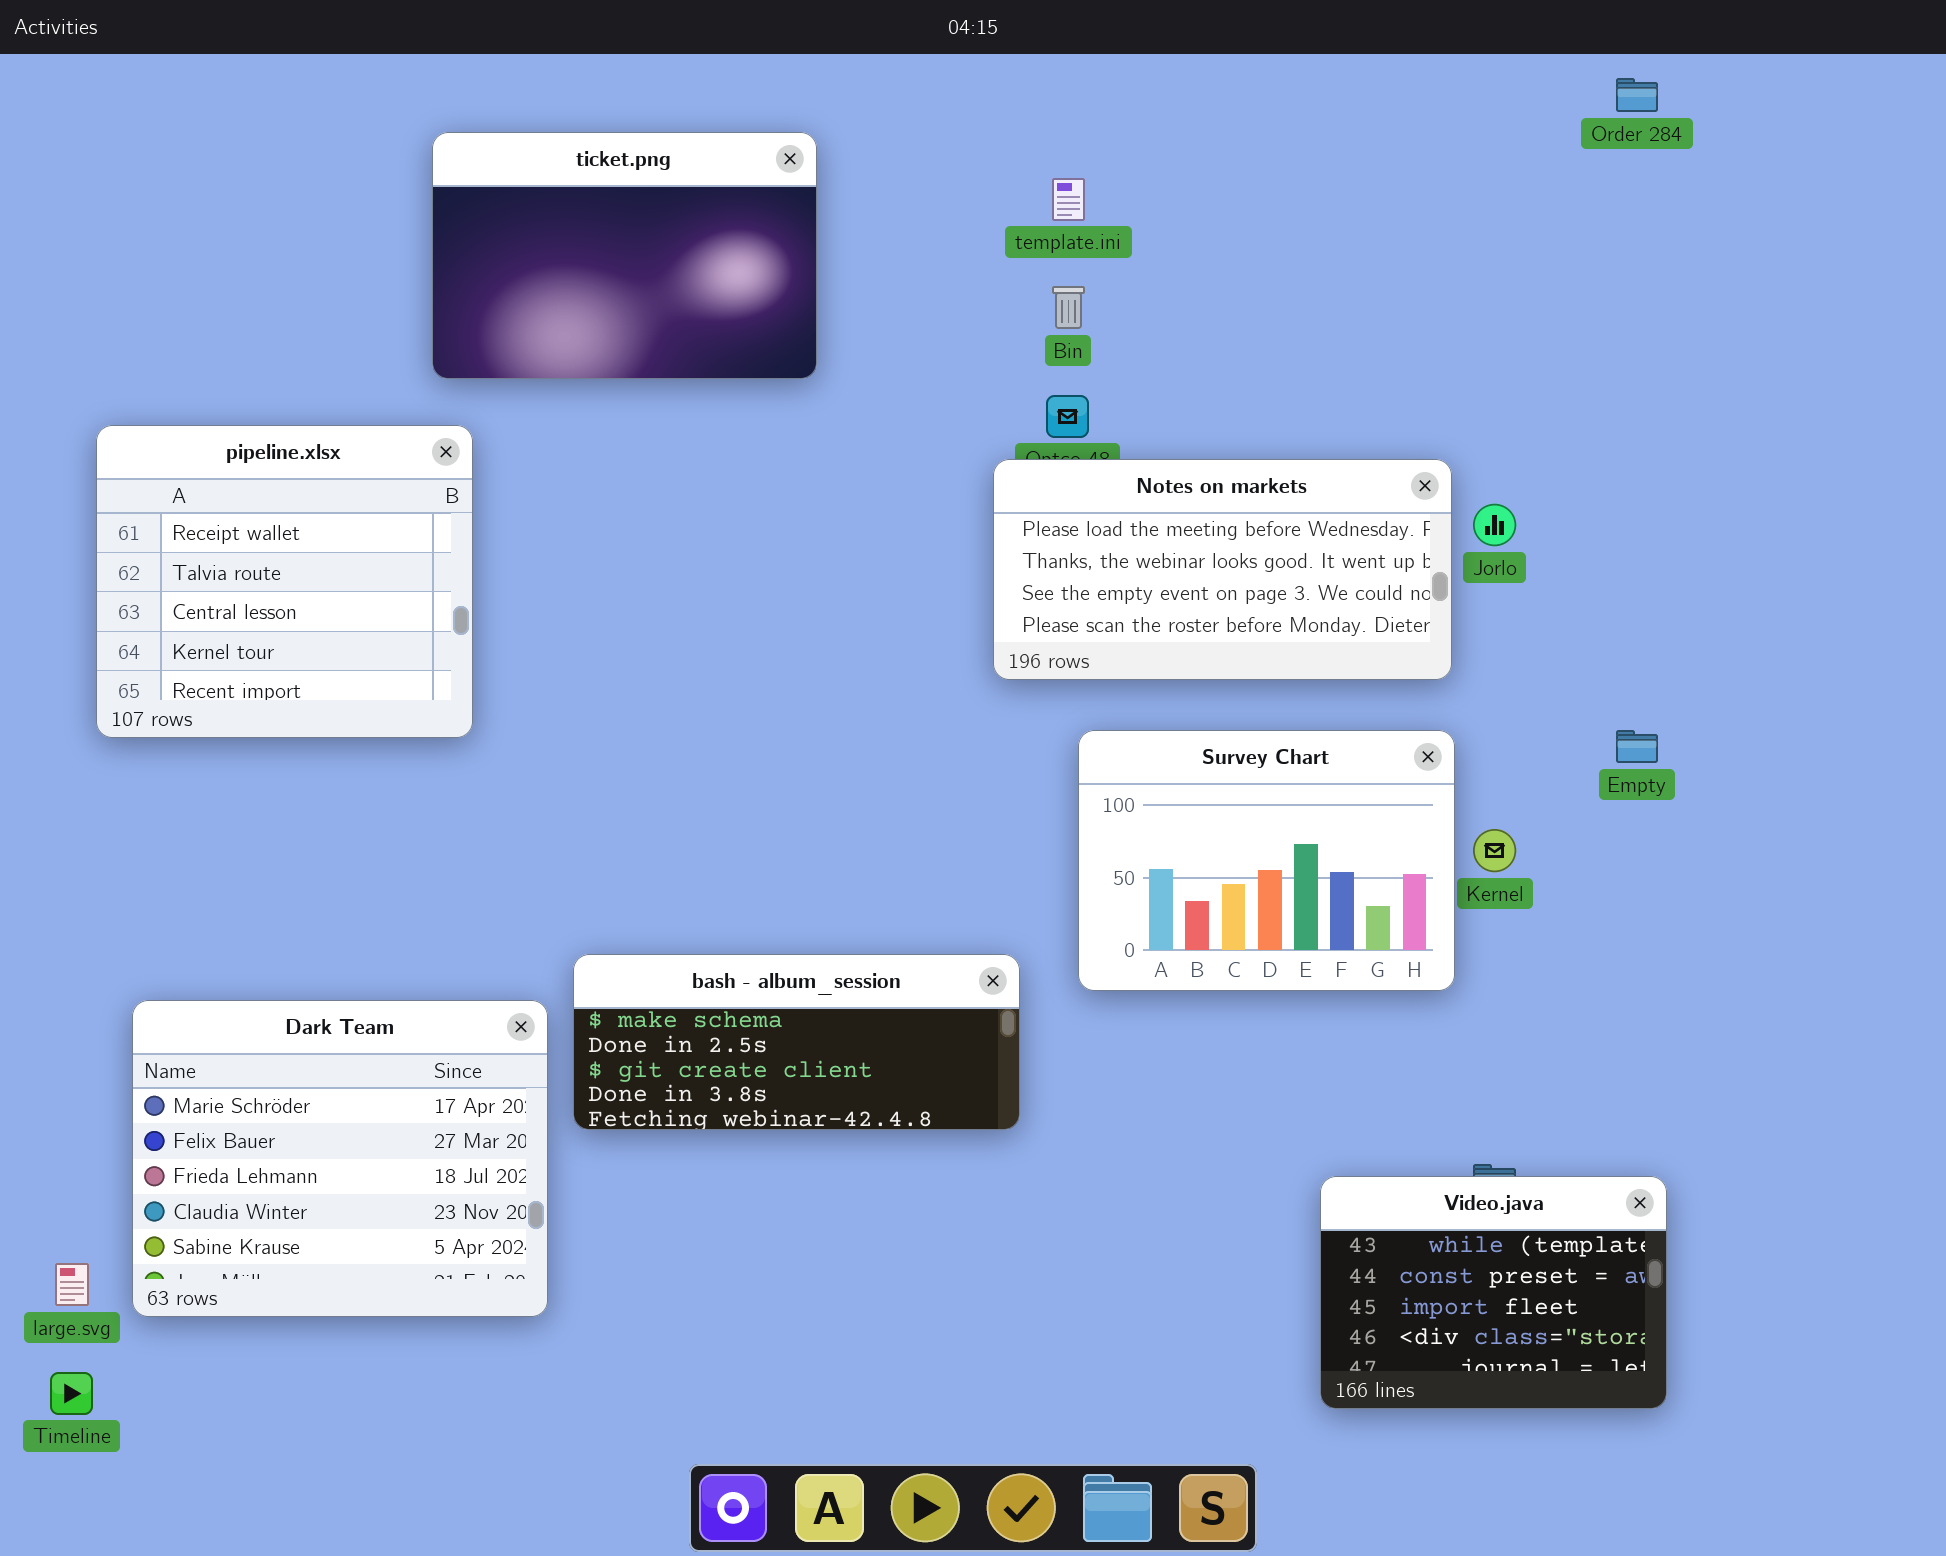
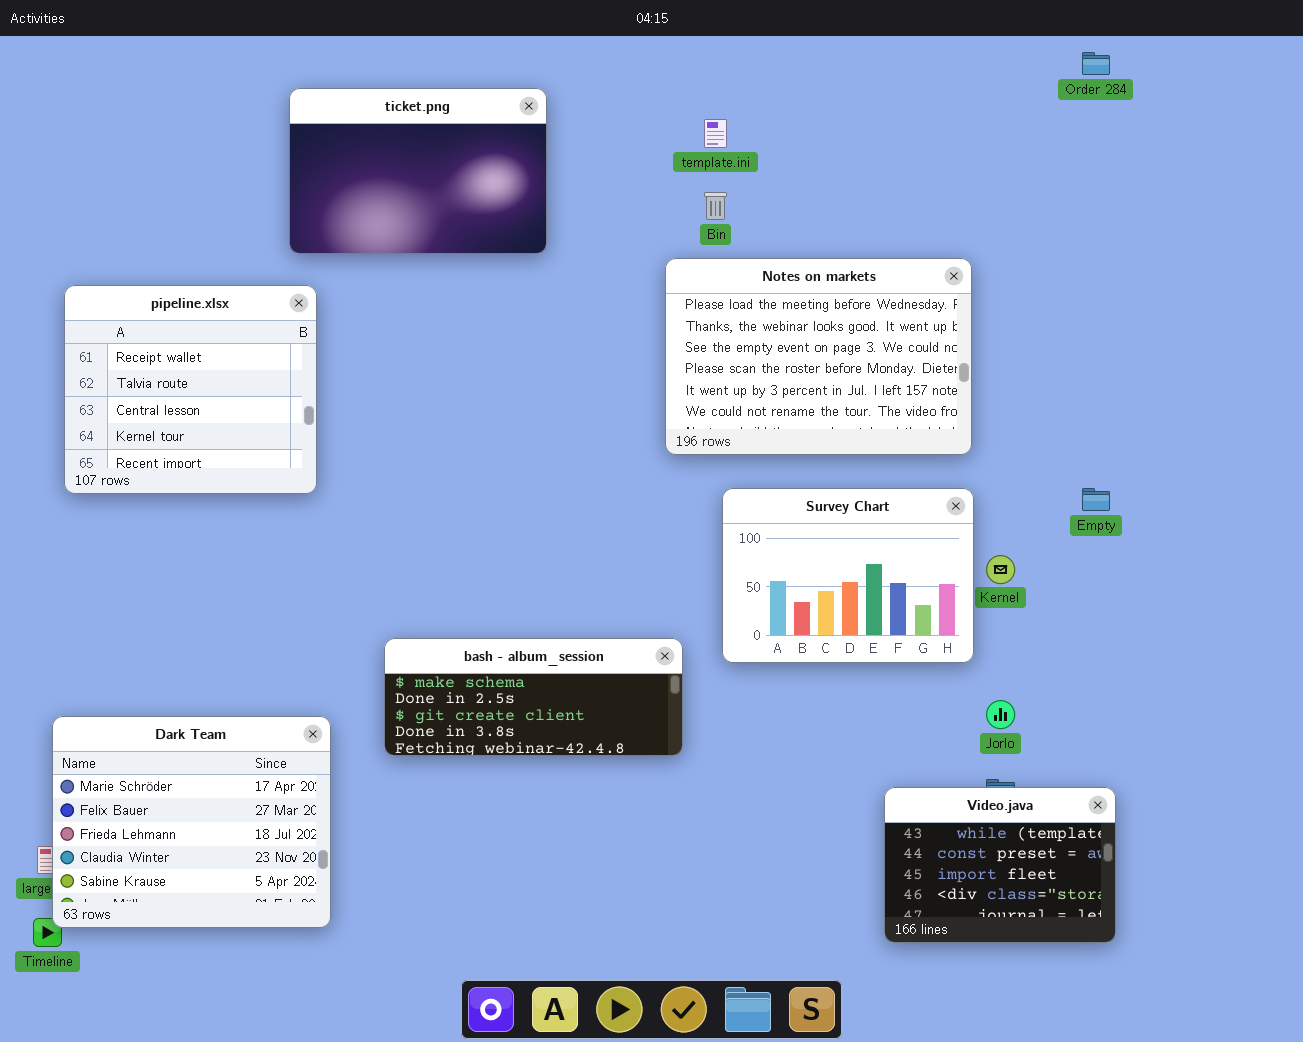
Notes on markets: [993,459,1452,680] -> [665,258,972,455], resized
Jorlo: [1473,504,1516,546] -> [986,700,1015,729], moved
Dark Team: [132,1000,548,1317] -> [52,716,331,928], moved

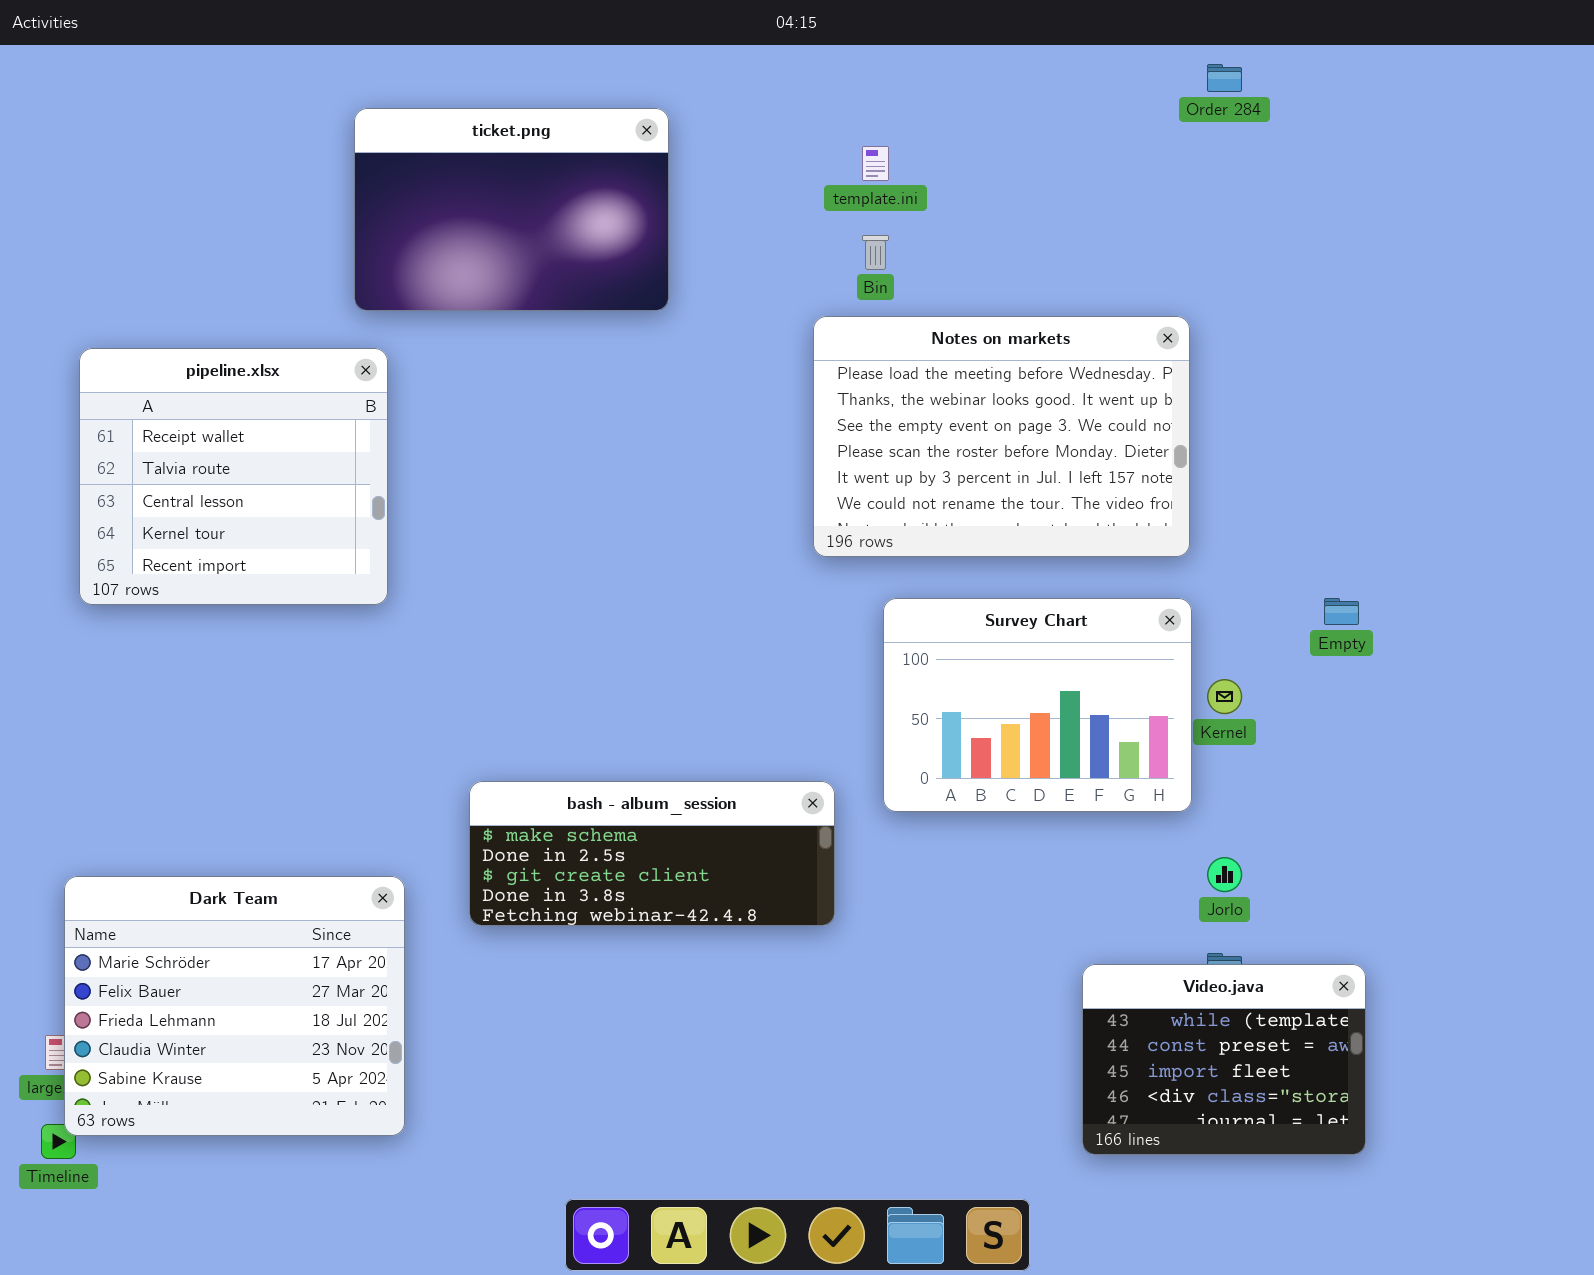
Order 284: [1082,52,1110,75] -> [1207,64,1242,92], moved

